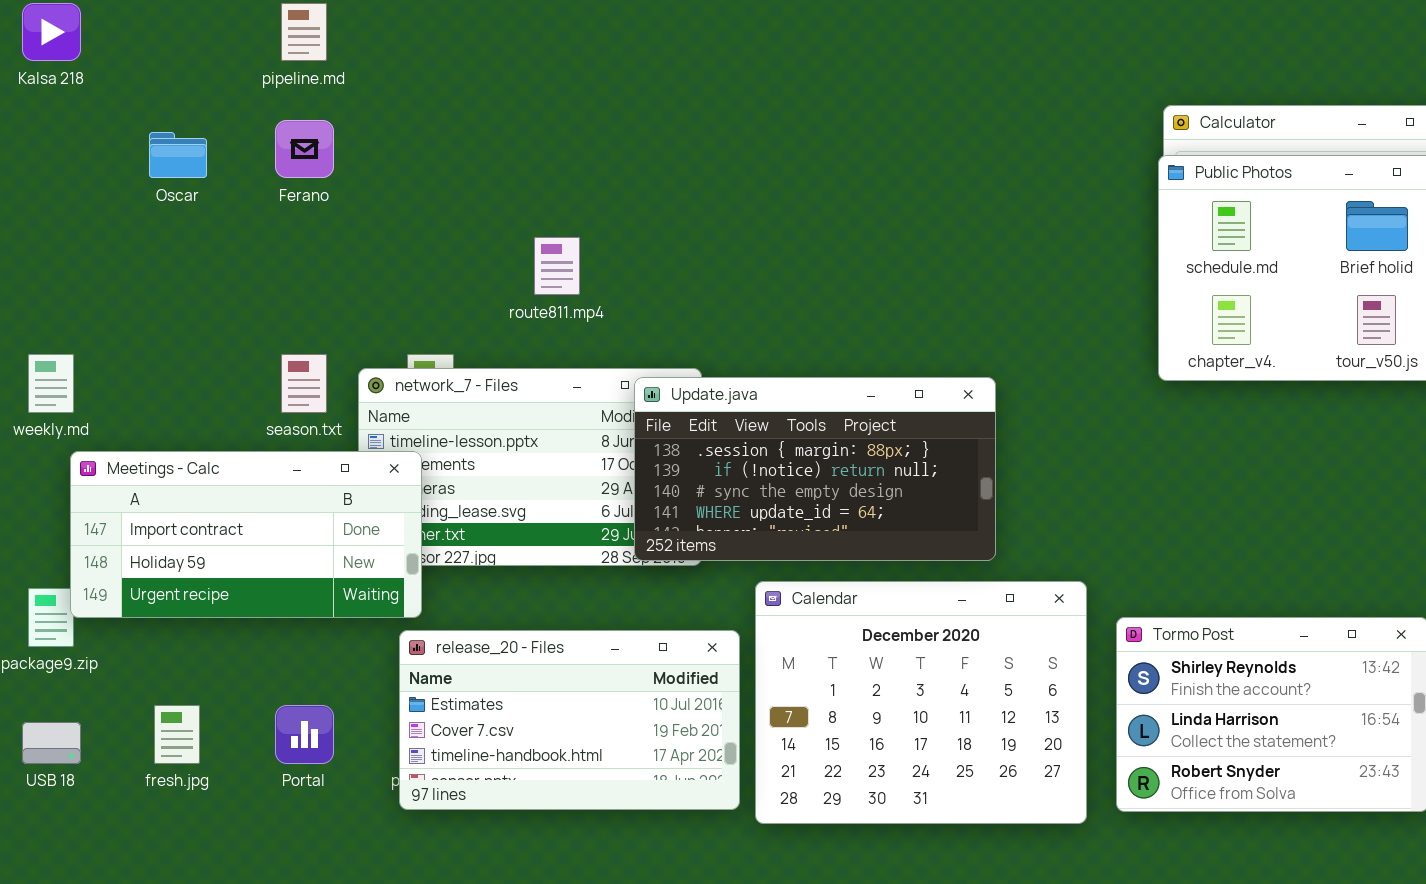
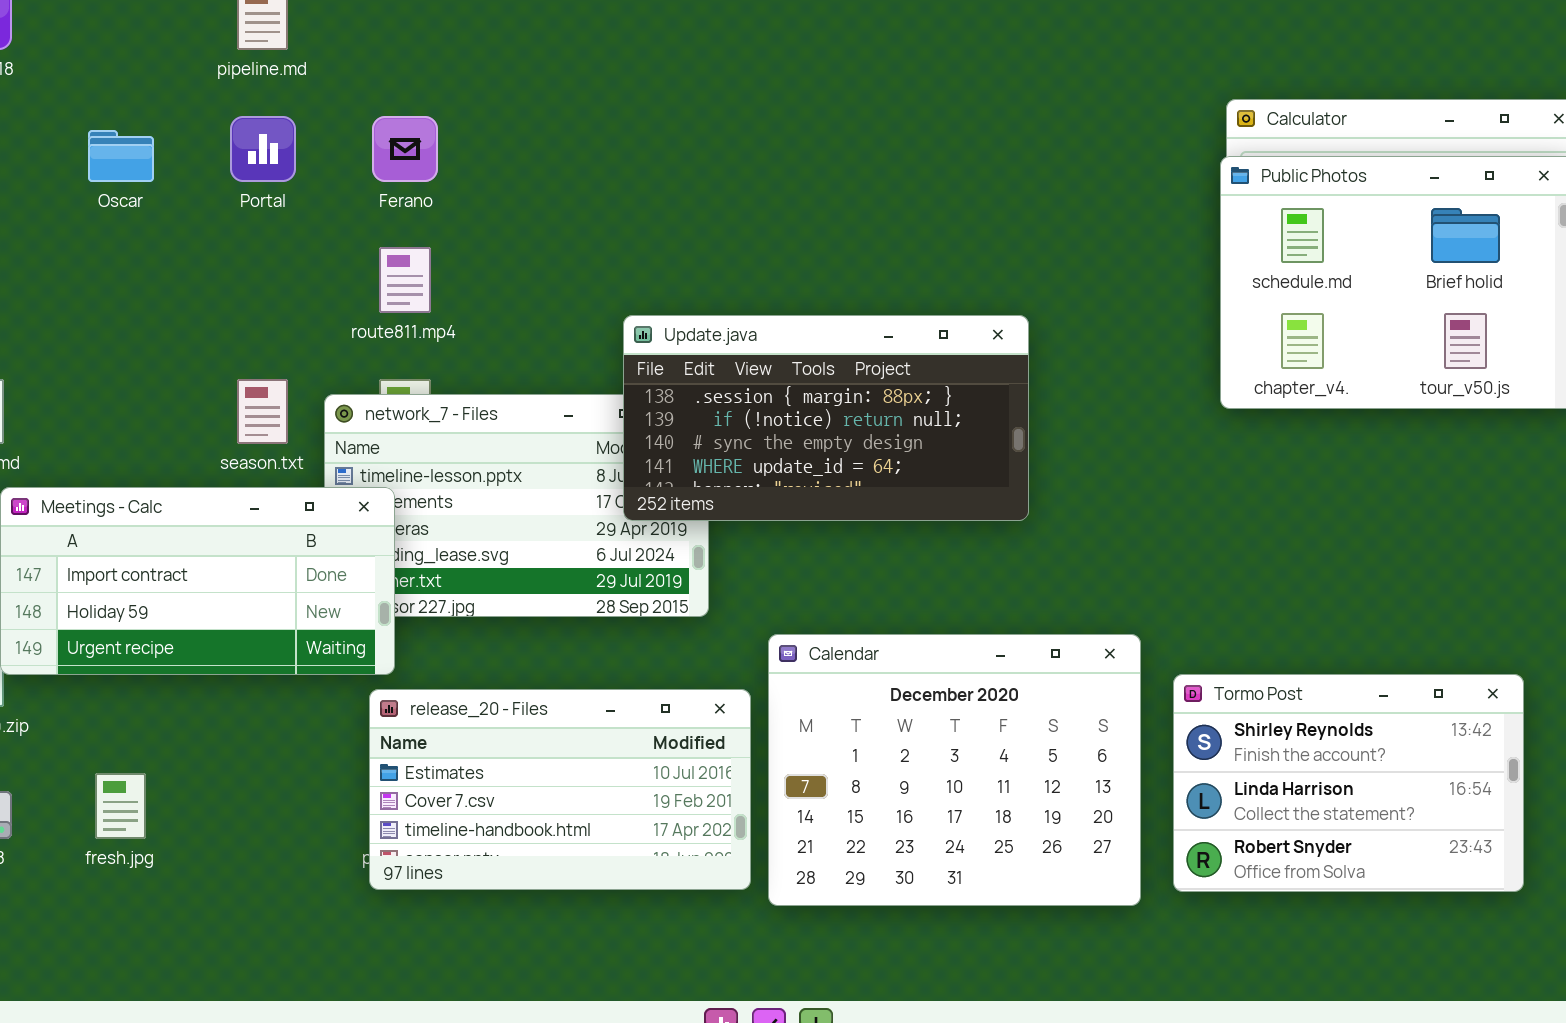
Ferano: [275,120,334,178] -> [372,116,438,182], moved
route811.mp4: [534,237,580,295] -> [379,247,431,313], moved
Update.java: [634,377,996,561] -> [623,315,1029,521], moved
Portal: [275,705,334,764] -> [230,116,296,182], moved

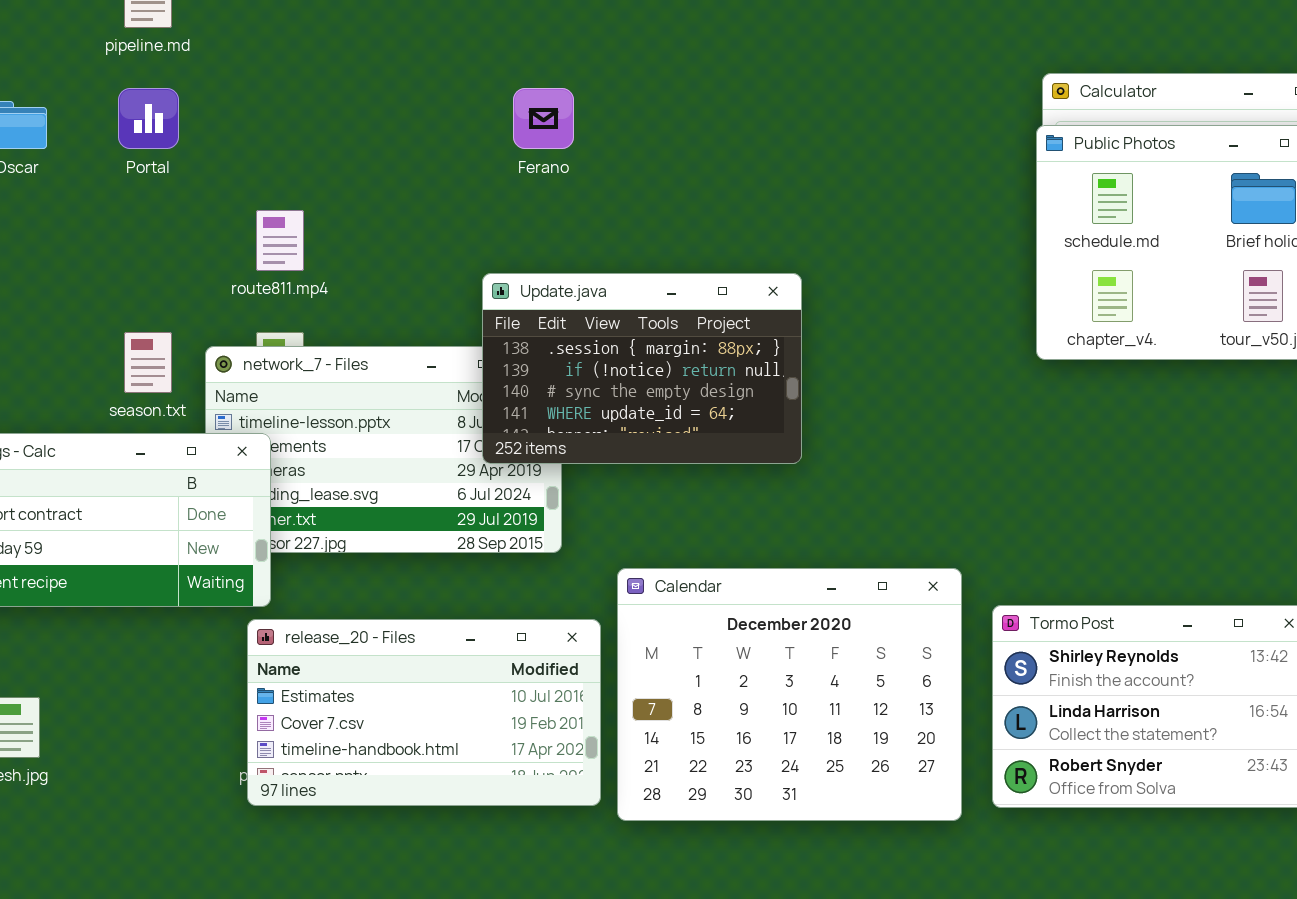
Ferano: [372,116,438,182] -> [513,88,574,149], moved
Update.java: [623,315,1029,521] -> [482,273,802,464], resized

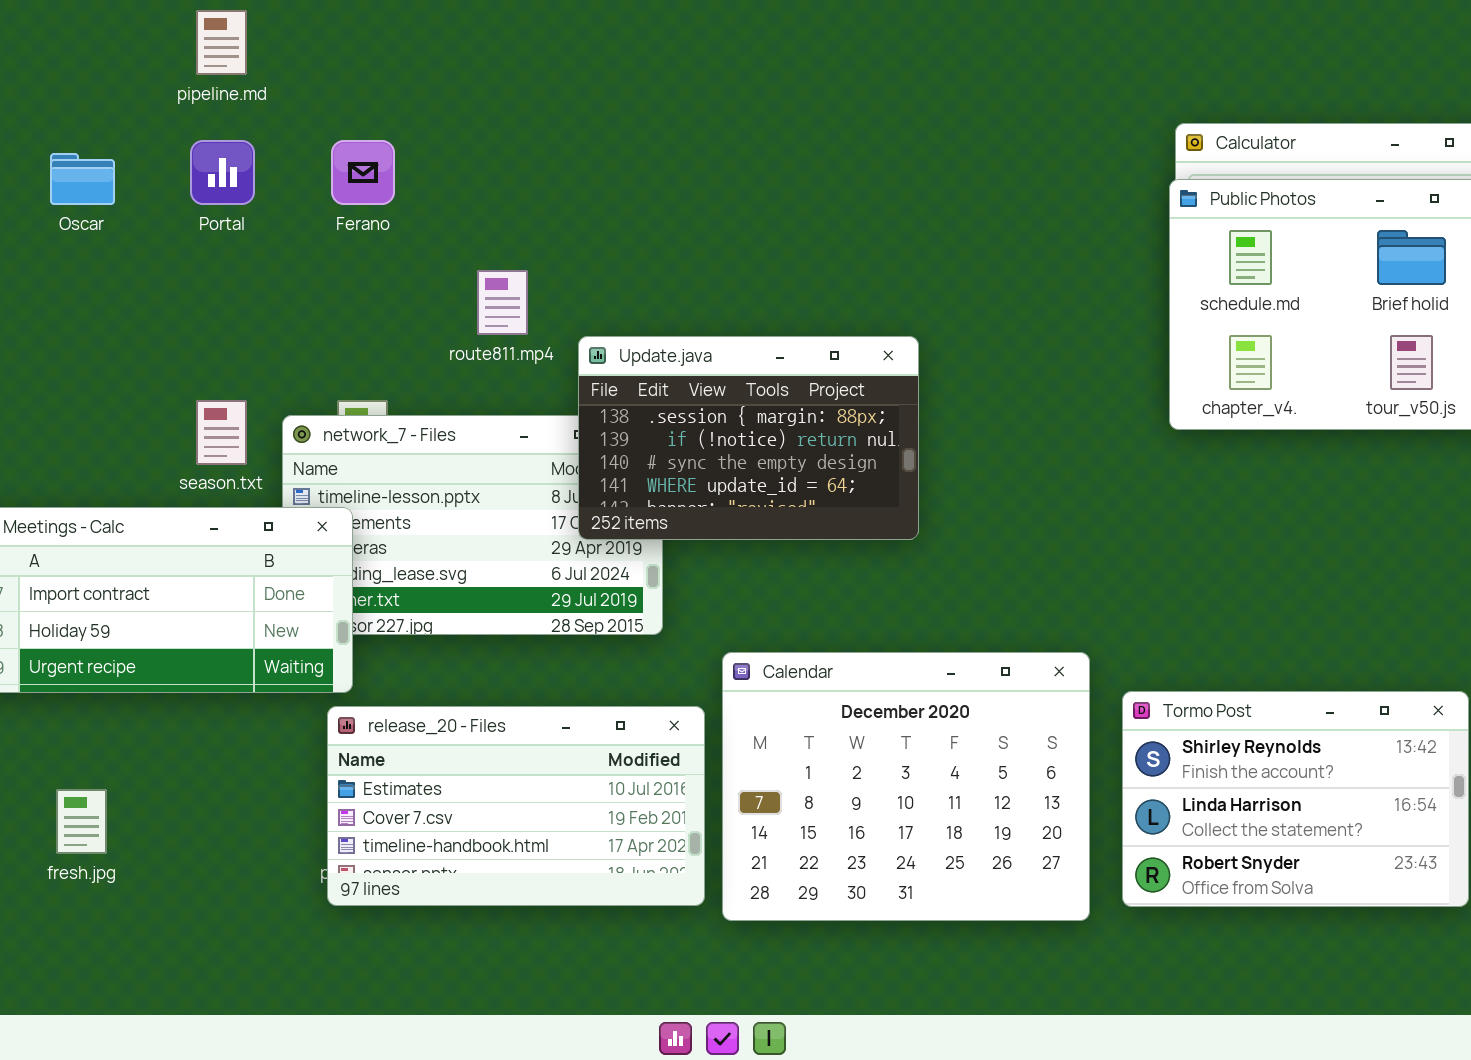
Ferano: [513,88,574,149] -> [331,140,395,205], moved
route811.mp4: [256,210,304,271] -> [477,270,528,335], moved

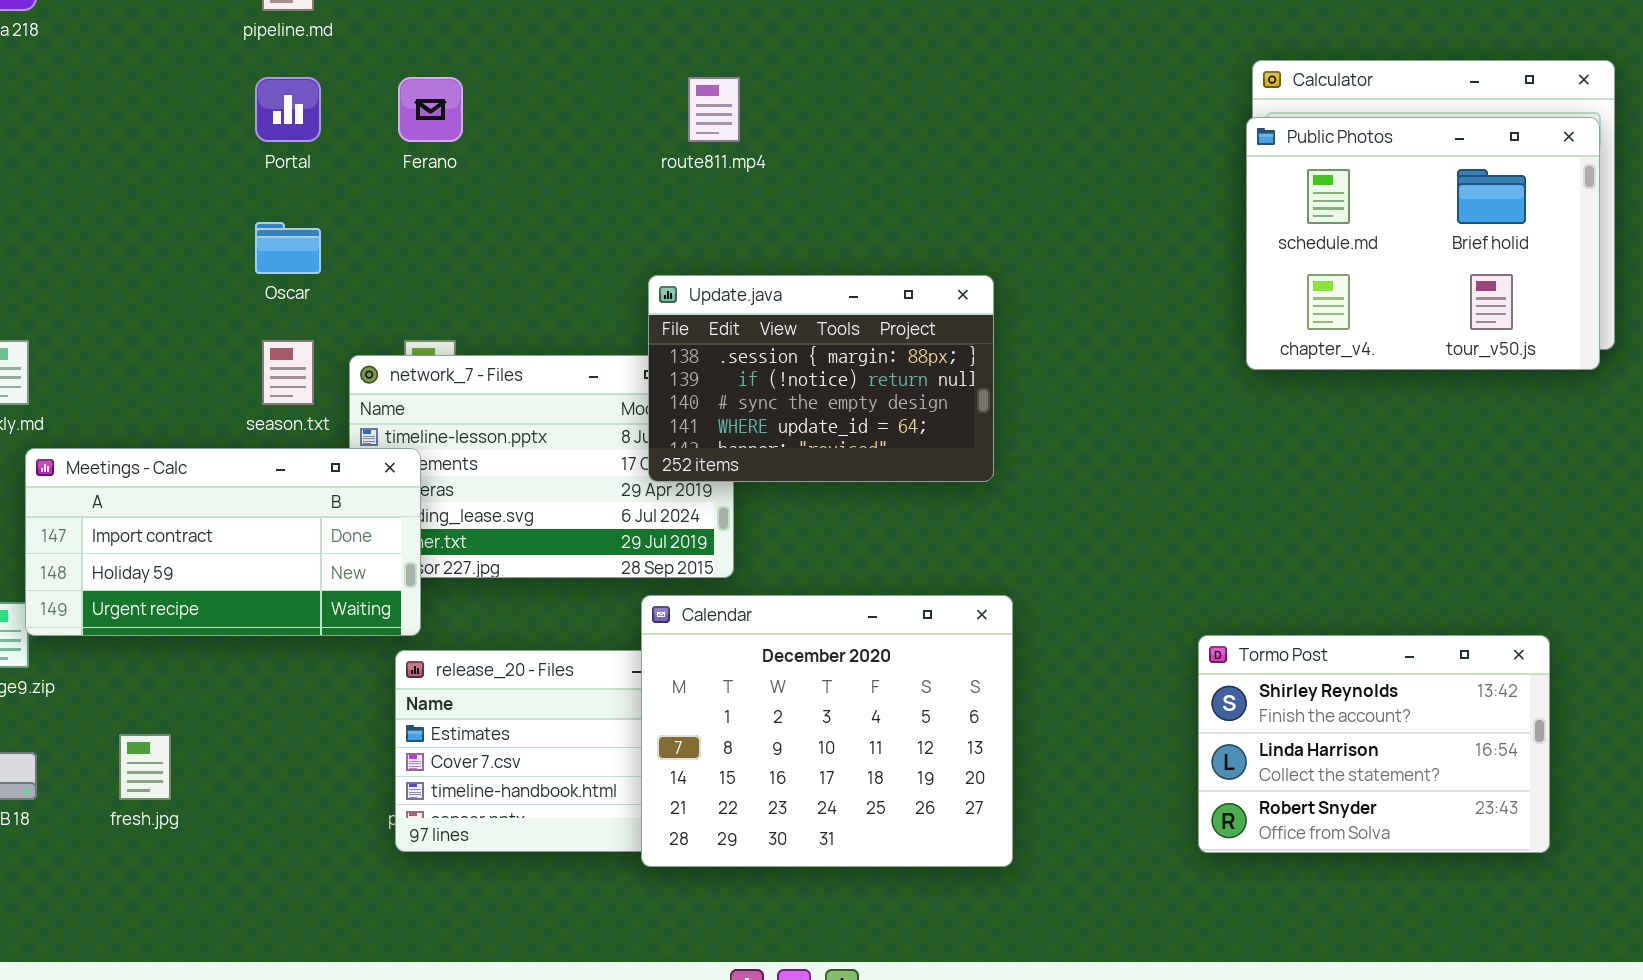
Oscar: [50,153,115,205] -> [255,222,321,274], moved
route811.mp4: [477,270,528,335] -> [688,77,740,142], moved
Calendar: [722,652,1090,921] -> [641,595,1013,867], moved

